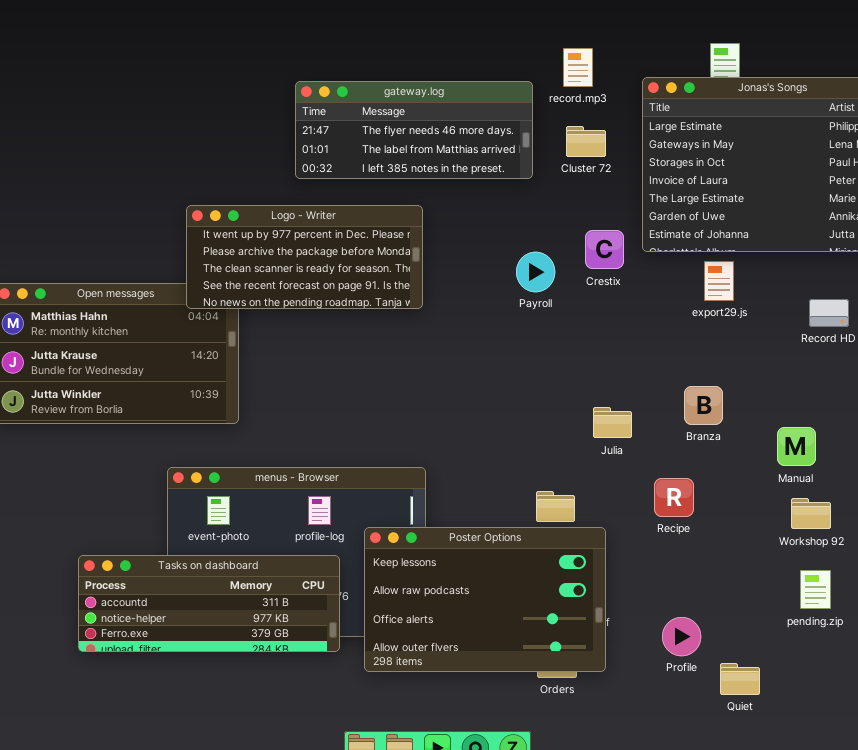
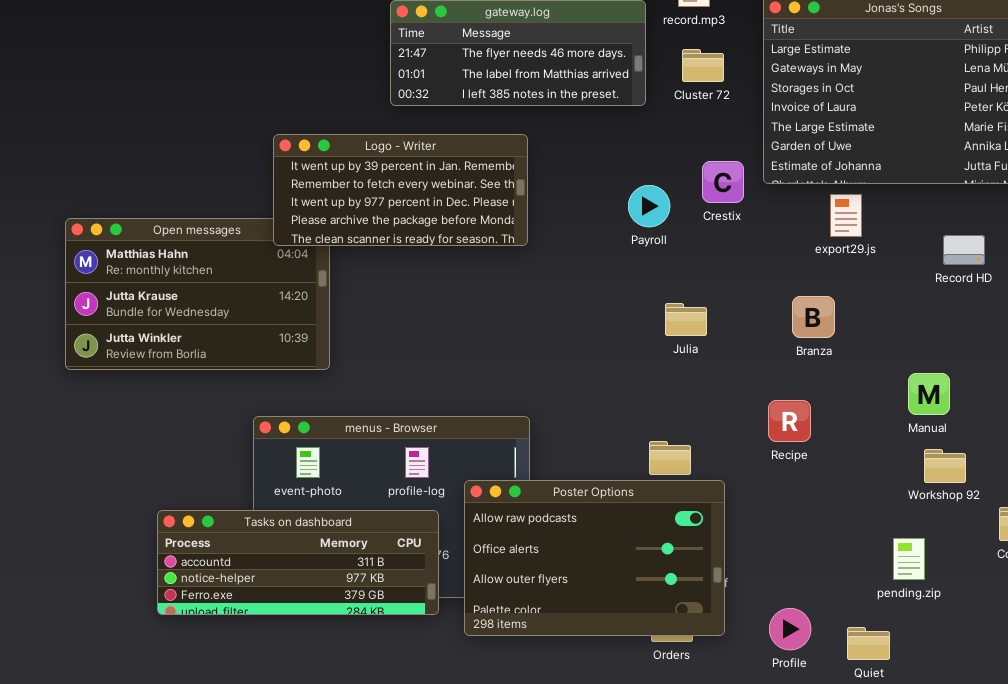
Logo - Writer: [186,205,423,309] -> [273,134,528,246], scrolled up 2 rows
Branza: [684,386,723,425] -> [792,296,835,338], moved
Julia: [593,407,632,438] -> [665,303,707,336], moved
Recipe: [654,478,694,517] -> [768,400,811,442], moved
Poster Options: [364,527,606,672] -> [464,480,725,636], scrolled down 1 row
pending.zip: [800,570,831,609] -> [893,538,925,580], moved
Profile: [662,617,701,656] -> [769,608,811,650], moved

